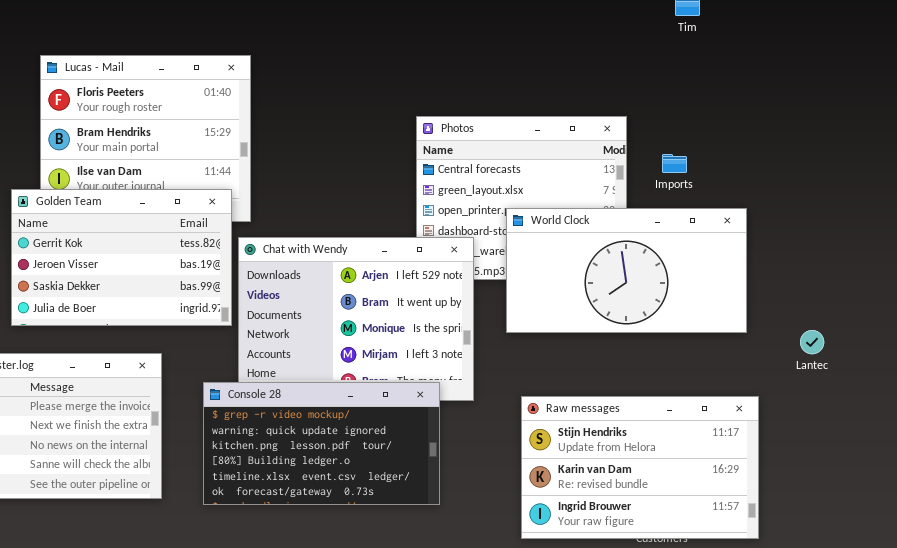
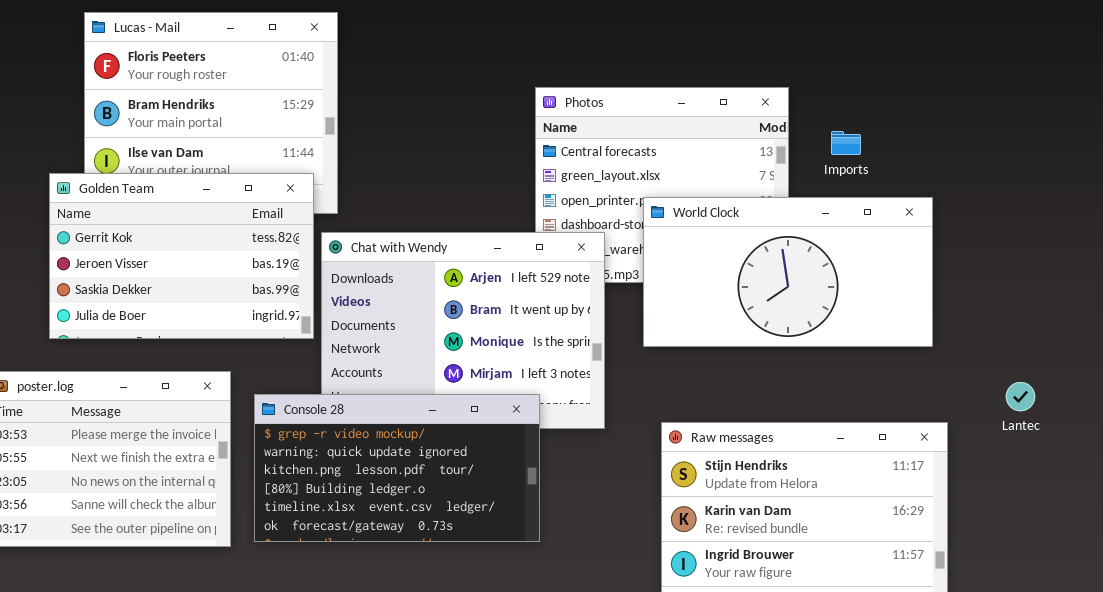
Lantec: [800,330,824,354] -> [1006,382,1035,411], moved
Console 28: [203,382,440,505] -> [254,394,540,542], moved

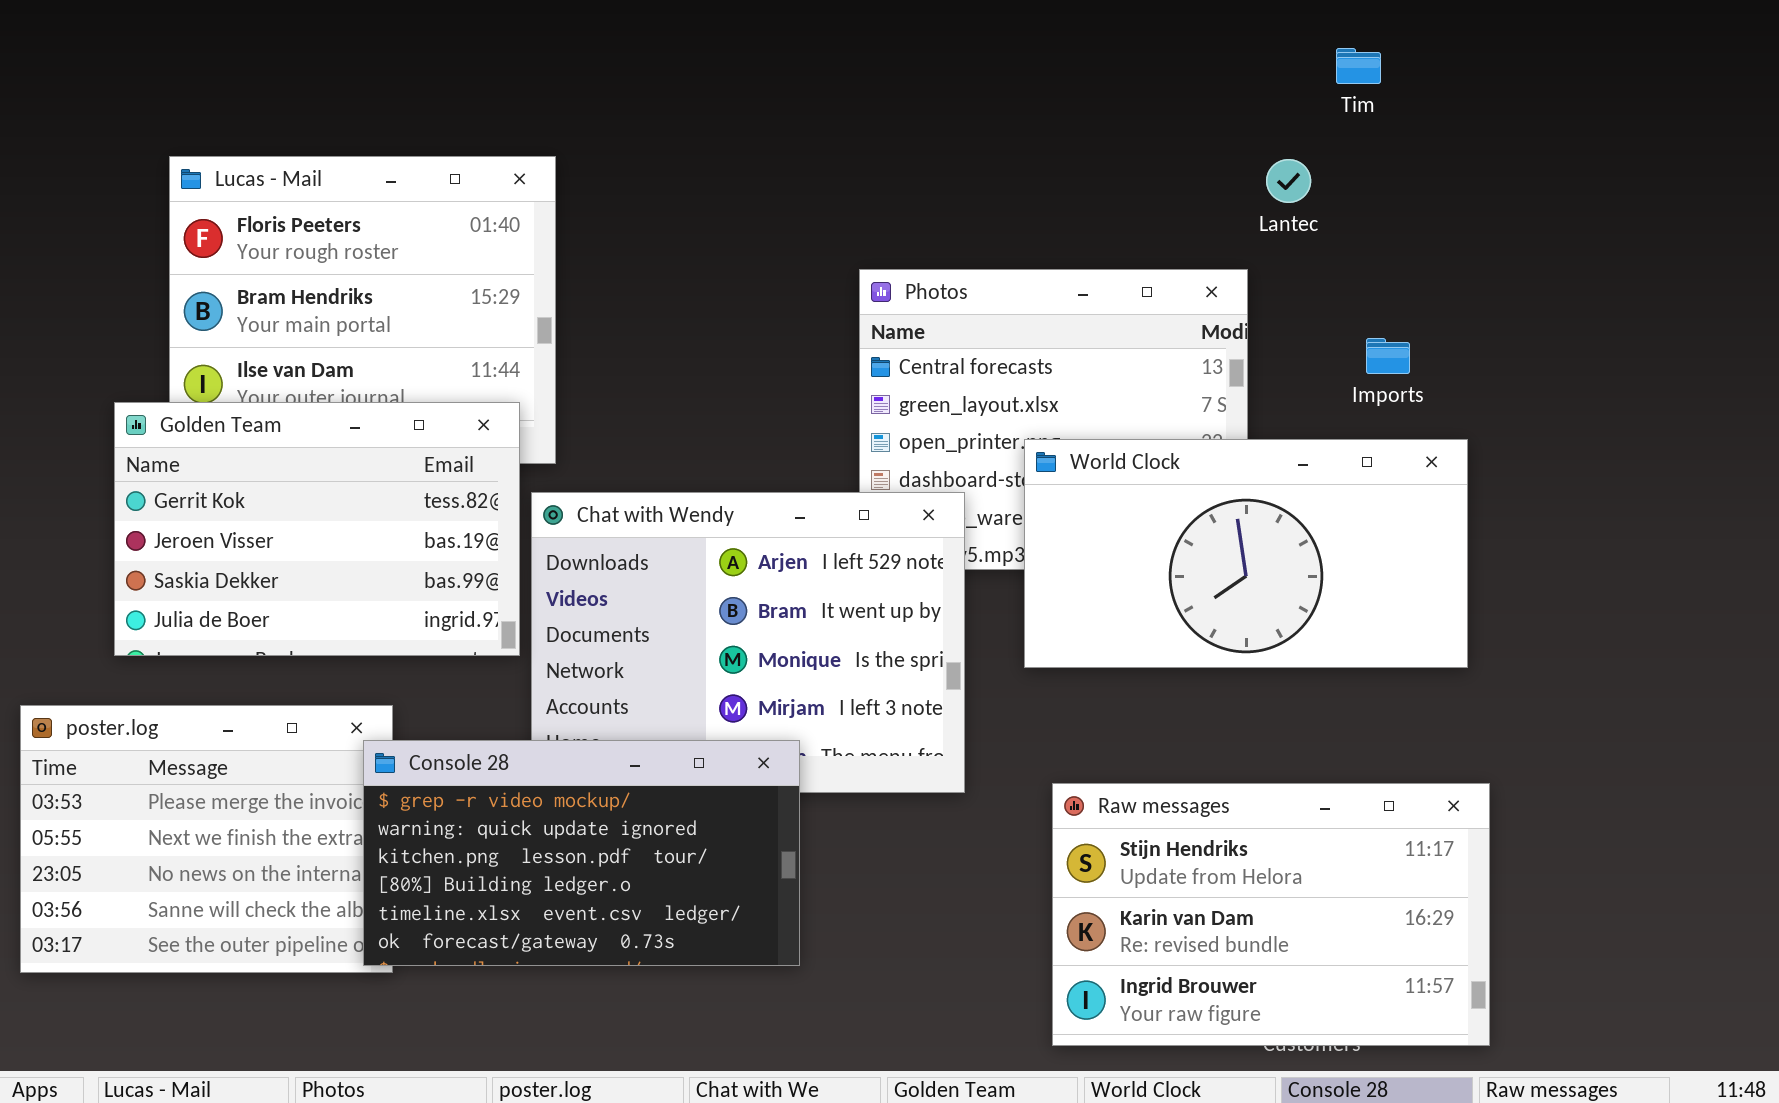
Imports: [831,131,861,155] -> [1366,338,1410,374], moved
Lantec: [1006,382,1035,411] -> [1266,159,1311,203], moved
Console 28: [254,394,540,542] -> [363,740,800,966], moved

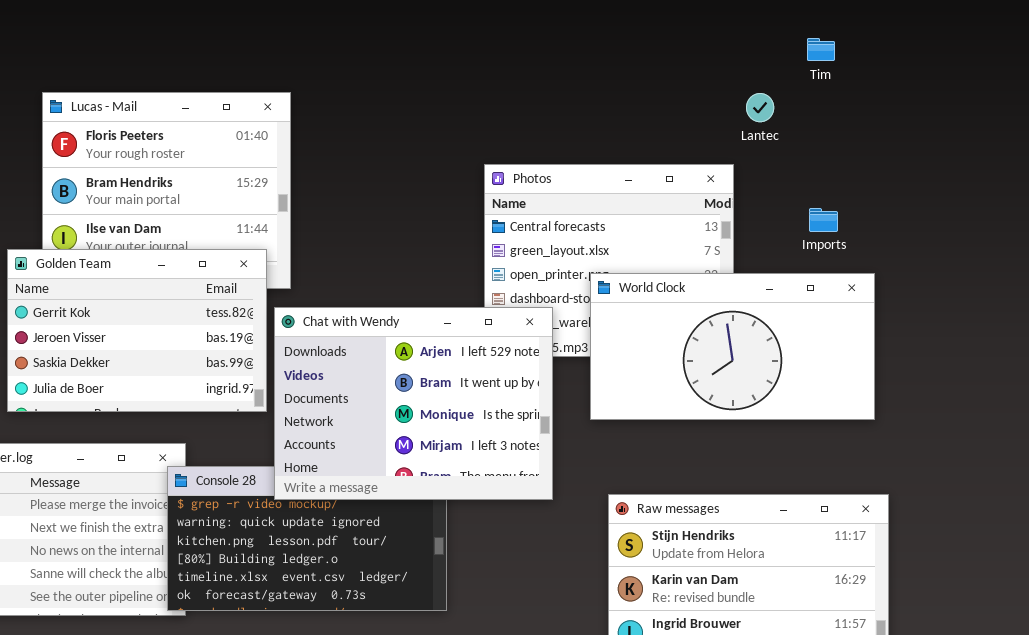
Tim: [1336,48,1381,84] -> [807,38,835,61], moved
Chat with Wendy: [531,492,965,793] -> [274,307,553,500], raised

